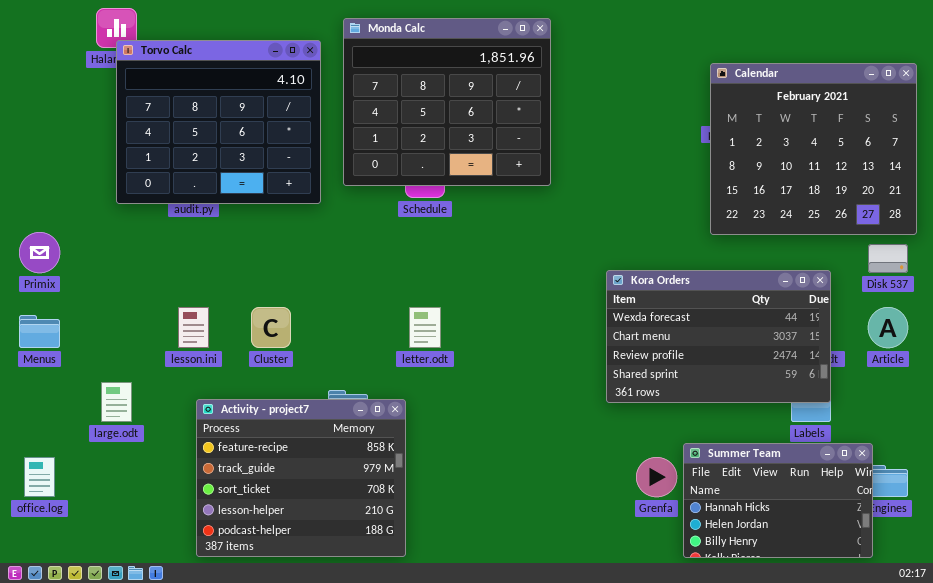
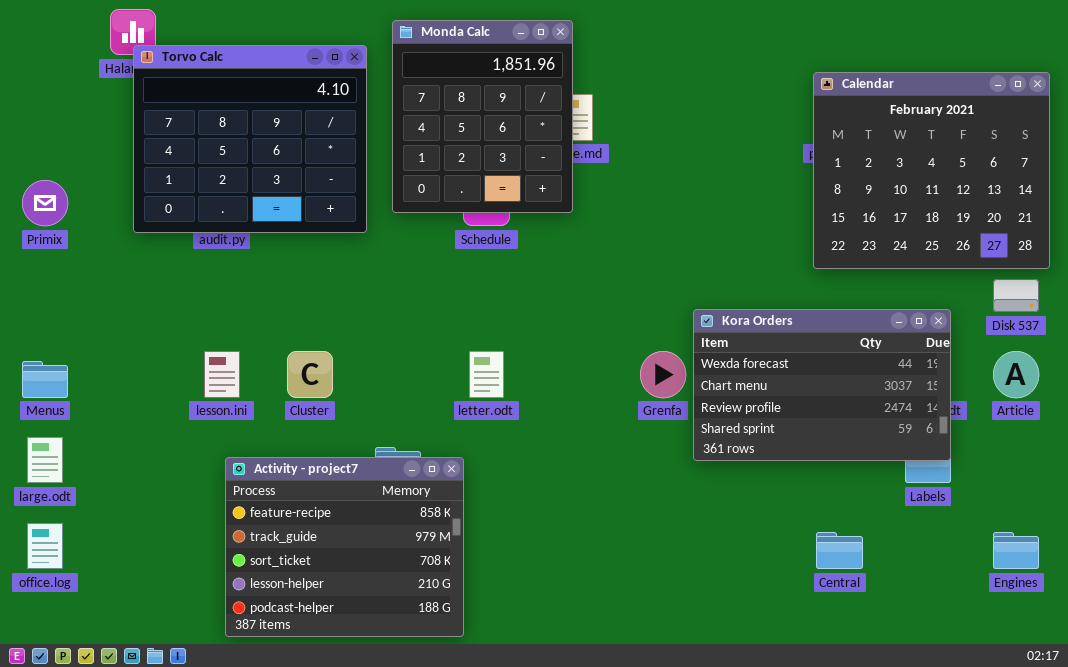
Monda Calc: [343,18,551,186] -> [392,20,573,213], resized
Primix: [19,232,60,273] -> [22,180,68,226], moved
large.odt: [101,382,132,422] -> [27,437,63,483], moved
Summer Team: [683,443,873,558] -> none, closed
Grenfa: [636,457,677,497] -> [640,351,686,398], moved

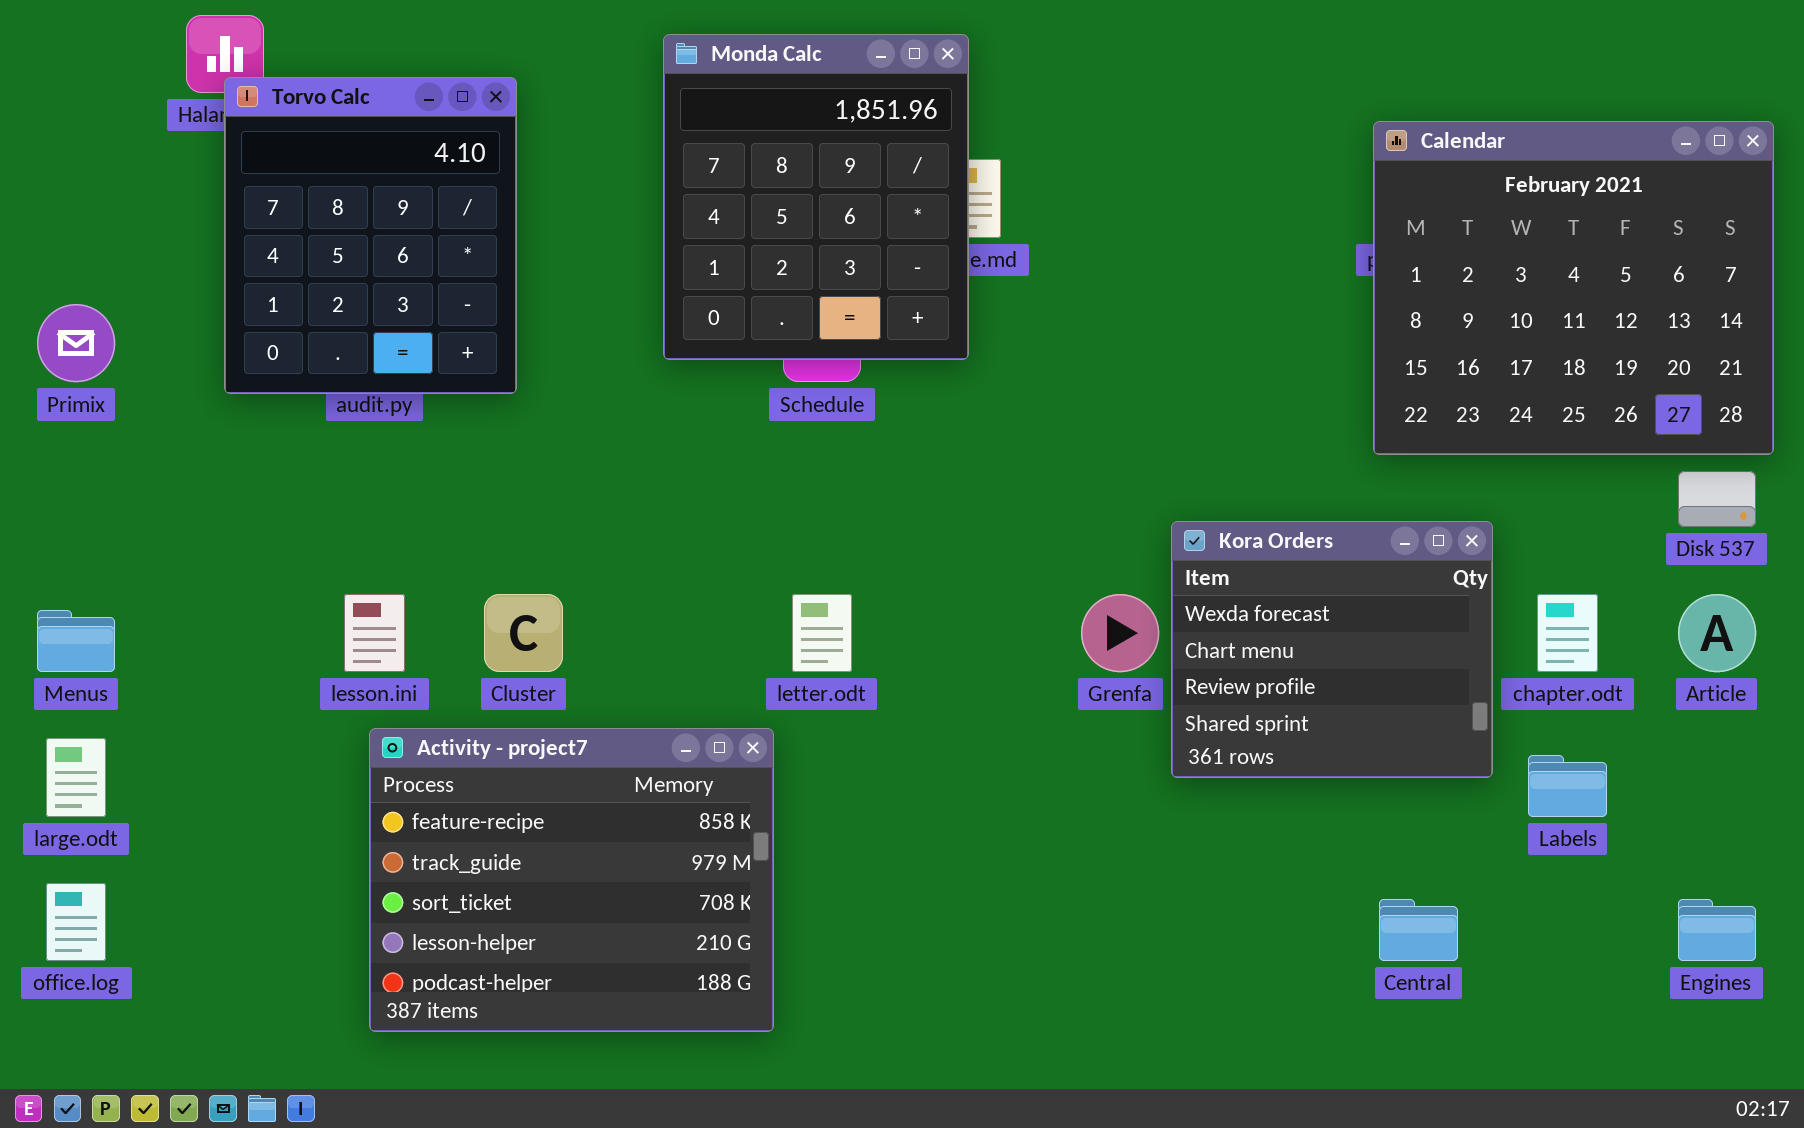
Torvo Calc: [133,45,367,233] -> [224,77,517,394], resized
Kora Orders: [693,309,951,461] -> [1171,521,1493,778], resized
Activity - project7: [225,457,464,637] -> [369,728,774,1032], moved

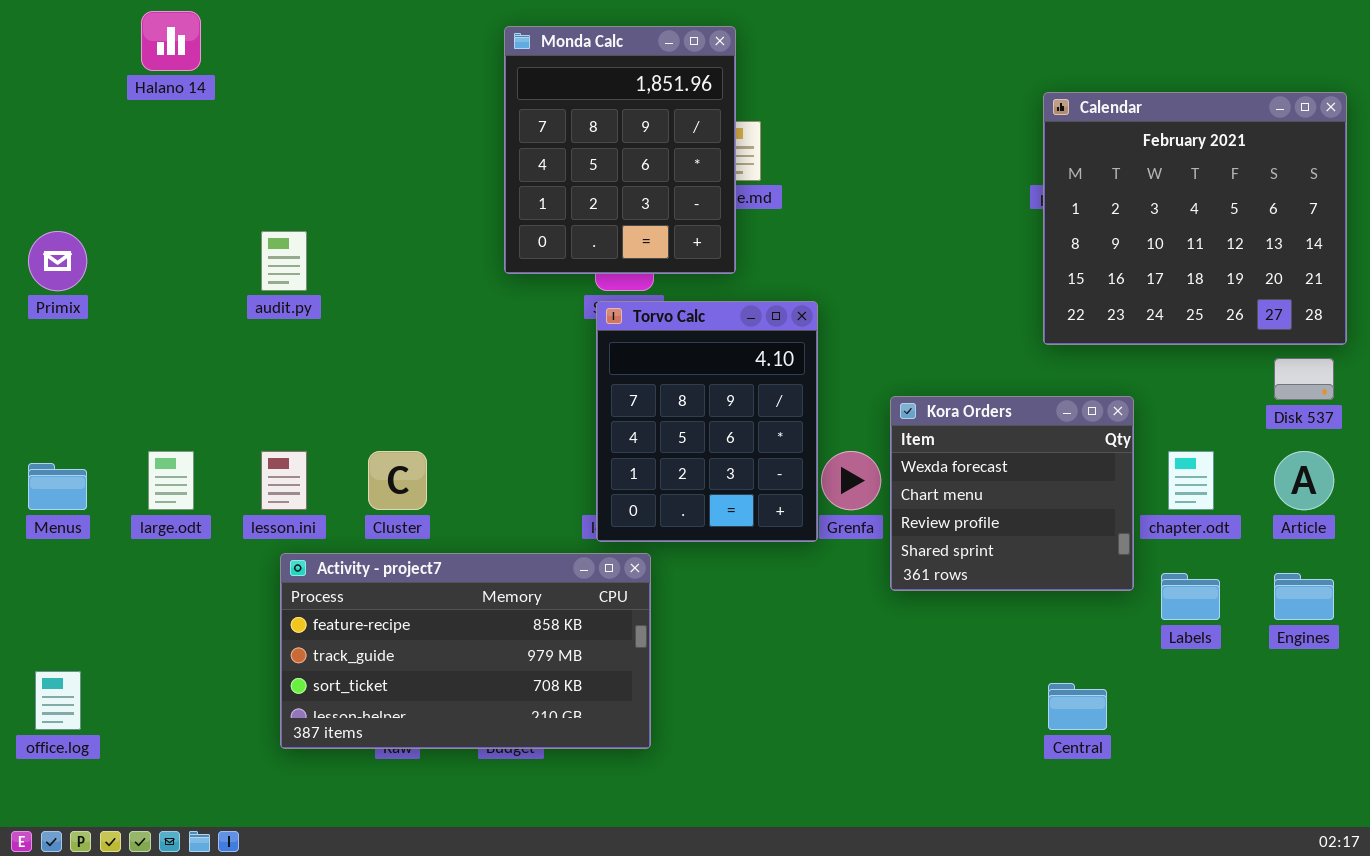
Torvo Calc: [224,77,517,394] -> [596,301,818,542], moved
Activity - project7: [369,728,774,1032] -> [280,553,651,749], resized
large.odt: [46,738,106,817] -> [148,451,194,510], moved
Engines: [1678,899,1756,961] -> [1274,573,1334,620], moved

